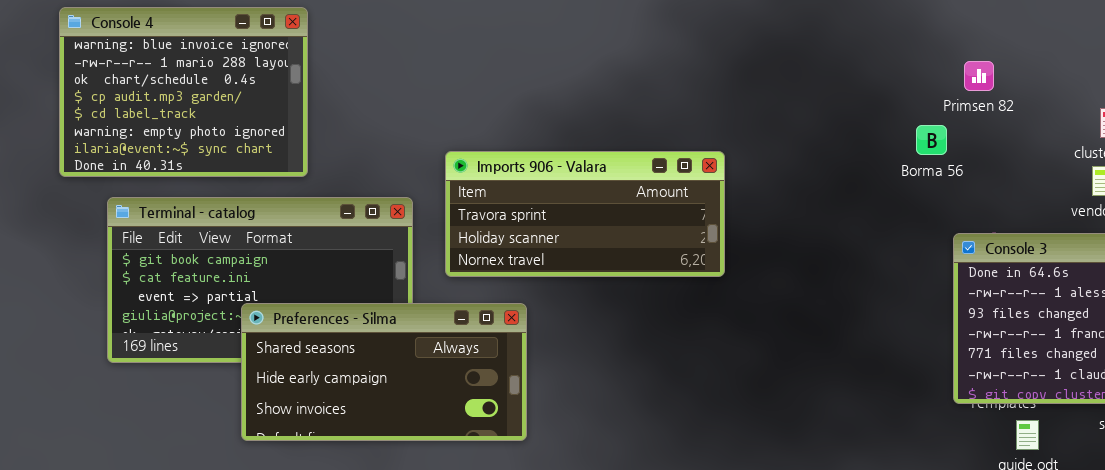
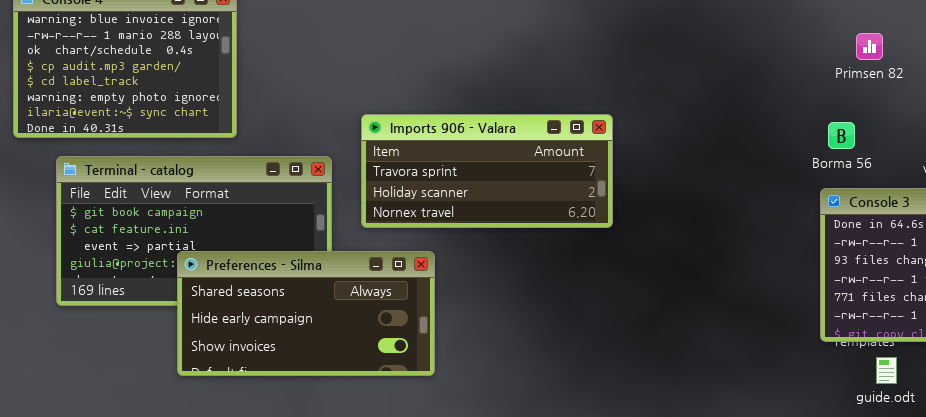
Primsen 82: [964,61,994,91] -> [856,33,883,60], moved
Borma 56: [916,125,947,155] -> [828,122,855,149], moved

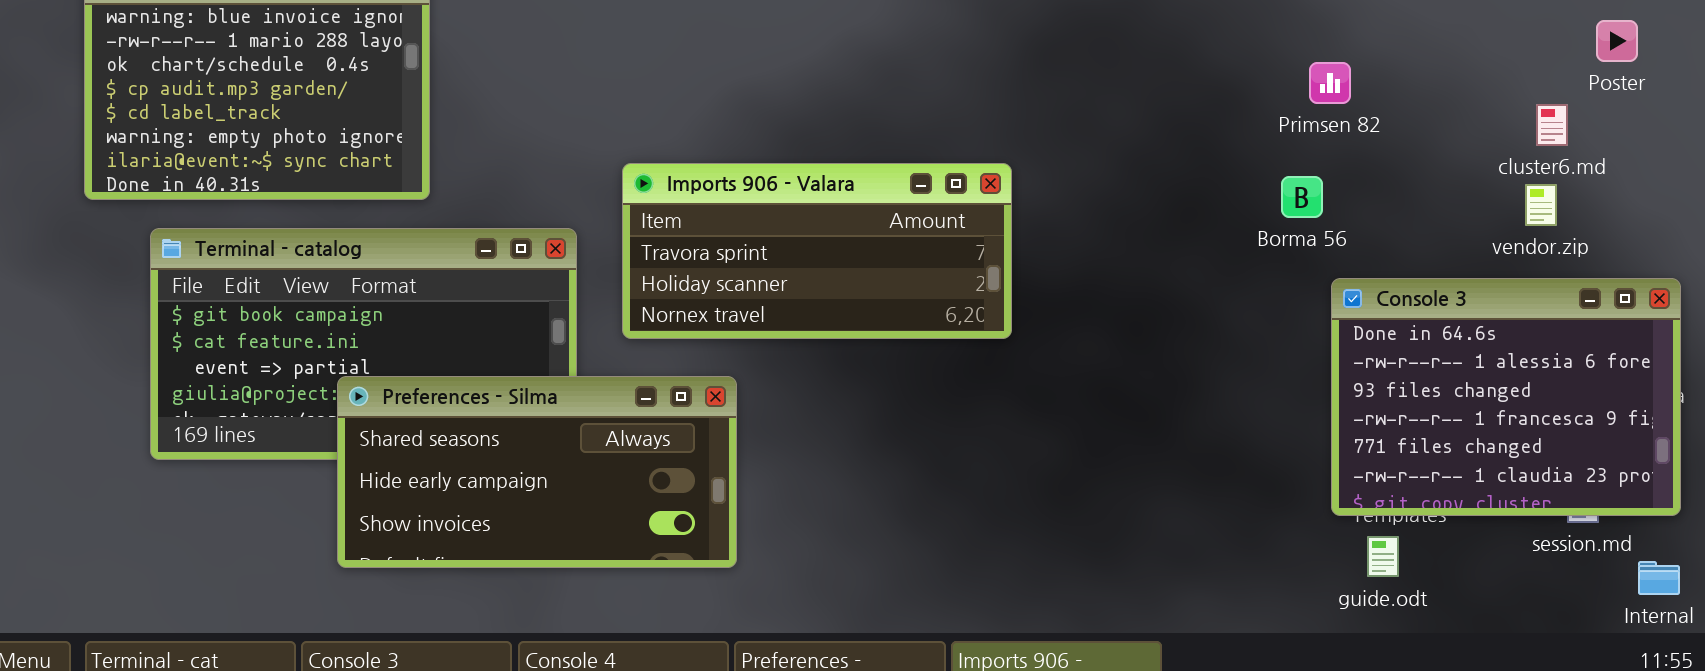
Primsen 82: [856,33,883,60] -> [1309,62,1351,104], moved
Borma 56: [828,122,855,149] -> [1281,176,1323,218], moved
guide.odt: [876,357,897,384] -> [1367,536,1399,577], moved

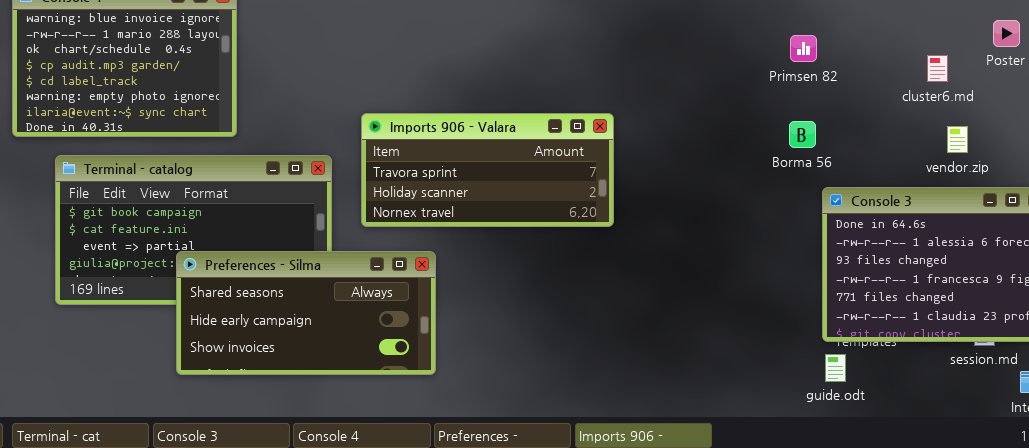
Primsen 82: [1309,62,1351,104] -> [790,35,817,62], moved
cluster6.md: [1536,104,1568,146] -> [927,55,948,82], moved
guide.odt: [1367,536,1399,577] -> [825,354,846,382], moved

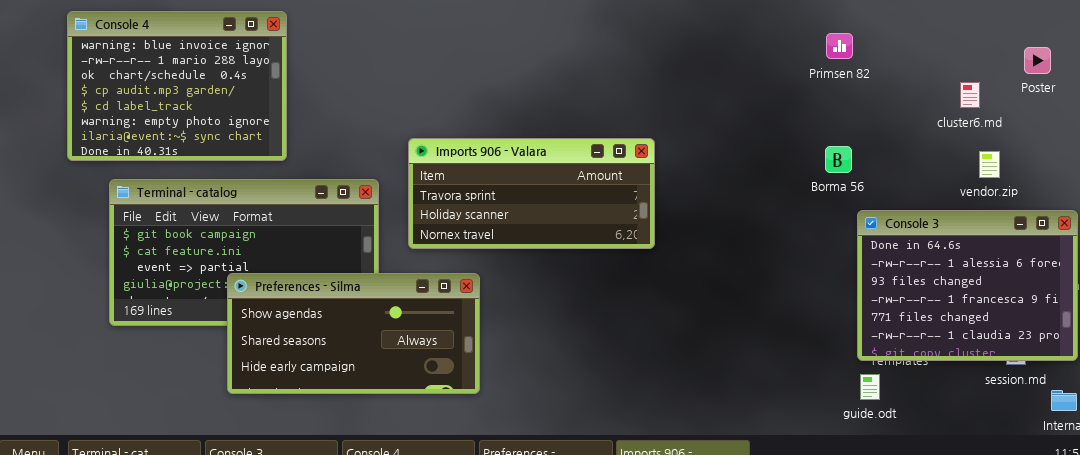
Primsen 82: [790,35,817,62] -> [826,33,853,59], moved
Preferences - Silma: [176,251,436,375] -> [227,273,480,394], scrolled up 1 row

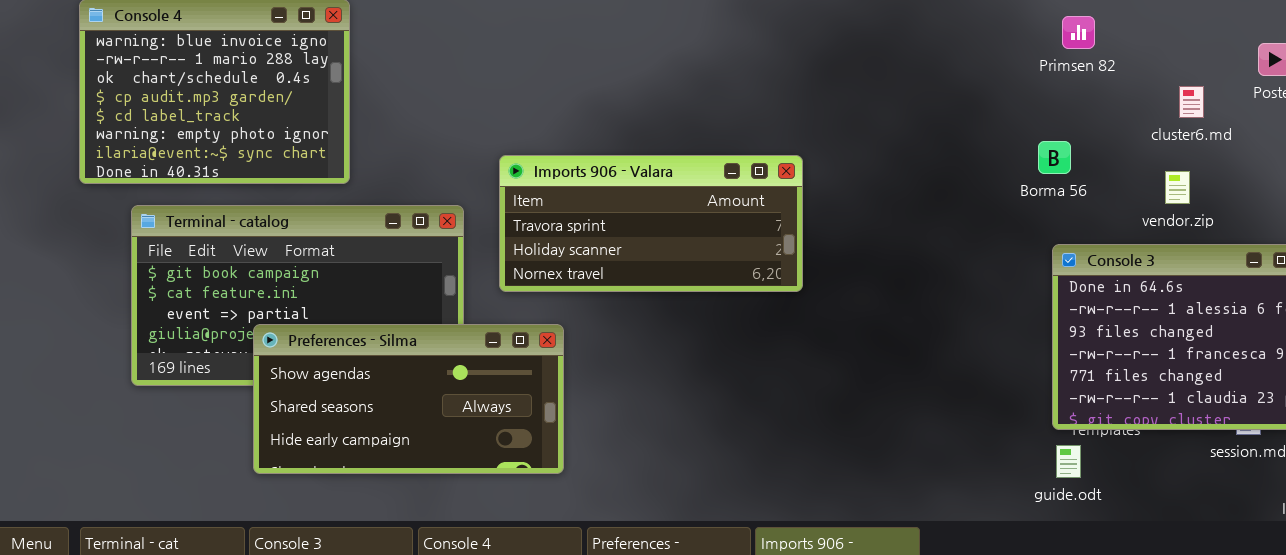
Primsen 82: [826,33,853,59] -> [1062,16,1095,49], moved
Borma 56: [825,146,852,173] -> [1038,141,1071,174], moved
vendor.zip: [979,151,1000,178] -> [1165,171,1190,204], moved
Preferences - Silma: [227,273,480,394] -> [253,324,564,474], moved

